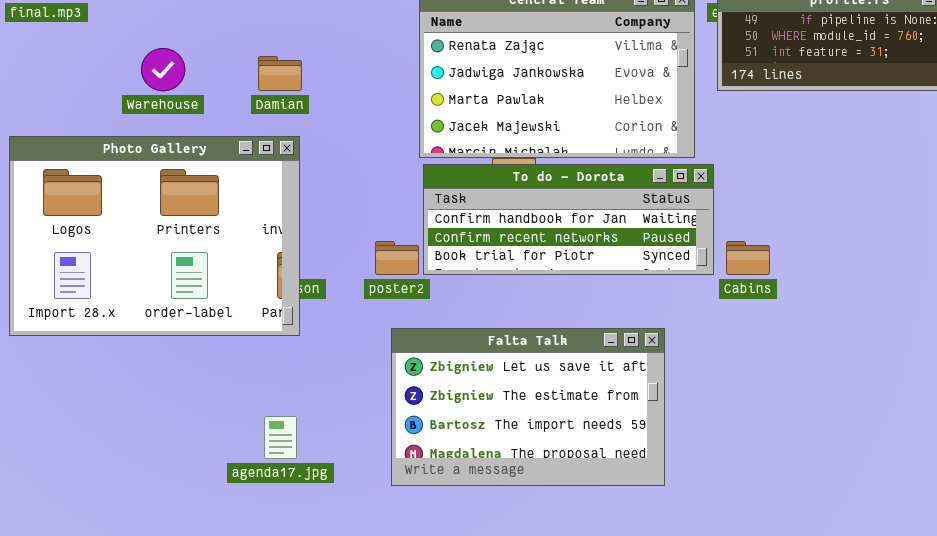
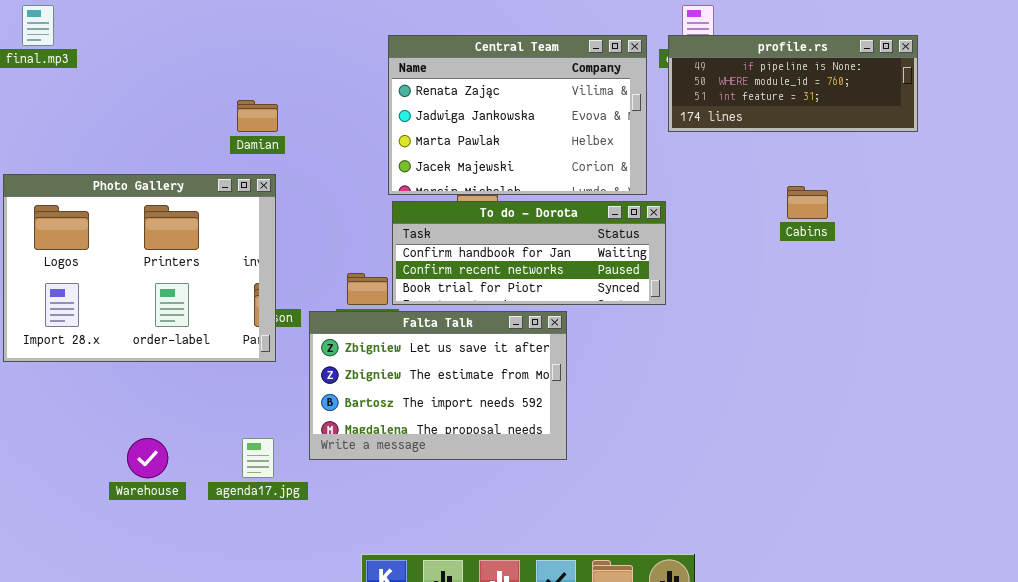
Warehouse: [141,48,185,91] -> [127,438,168,478], moved
Cabins: [726,241,770,275] -> [787,186,828,219], moved
Falta Talk: [391,328,665,486] -> [309,311,567,460], moved

